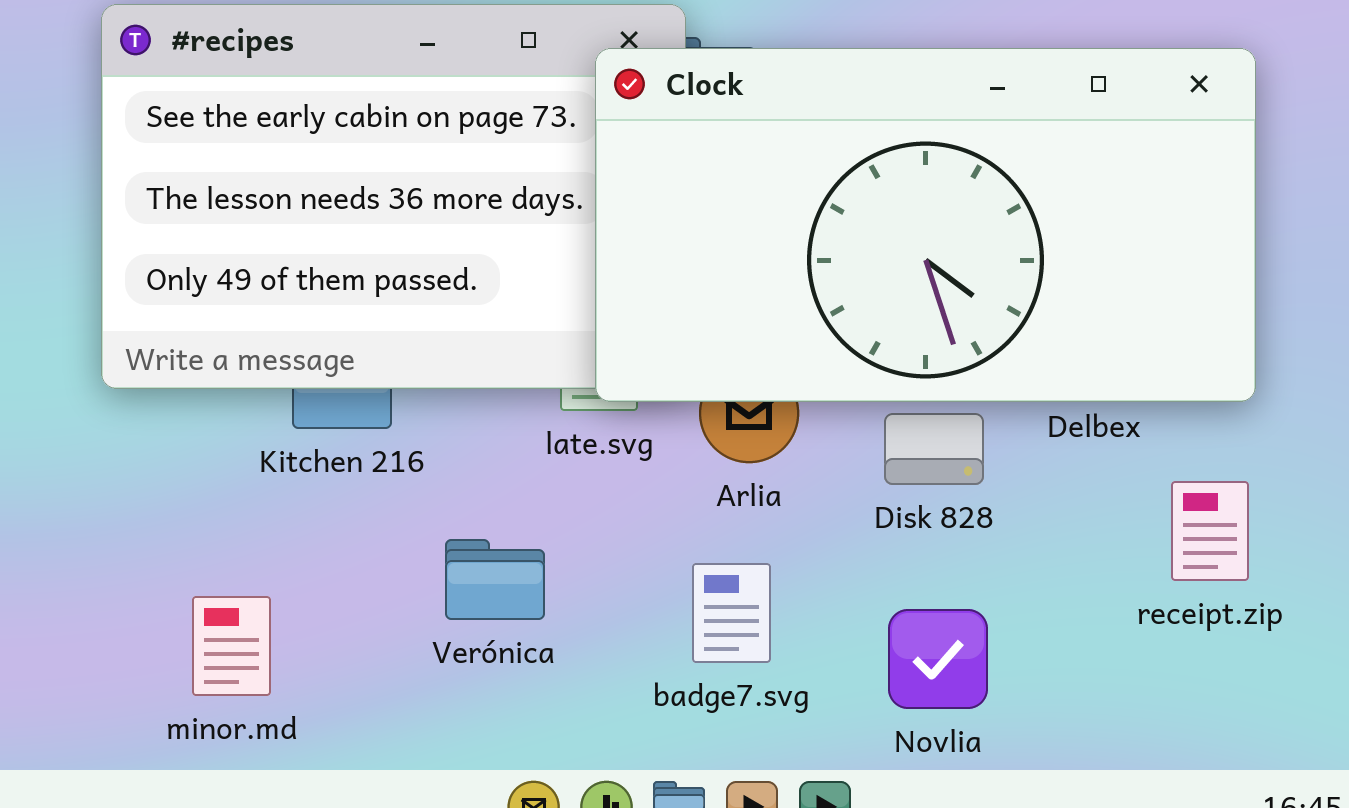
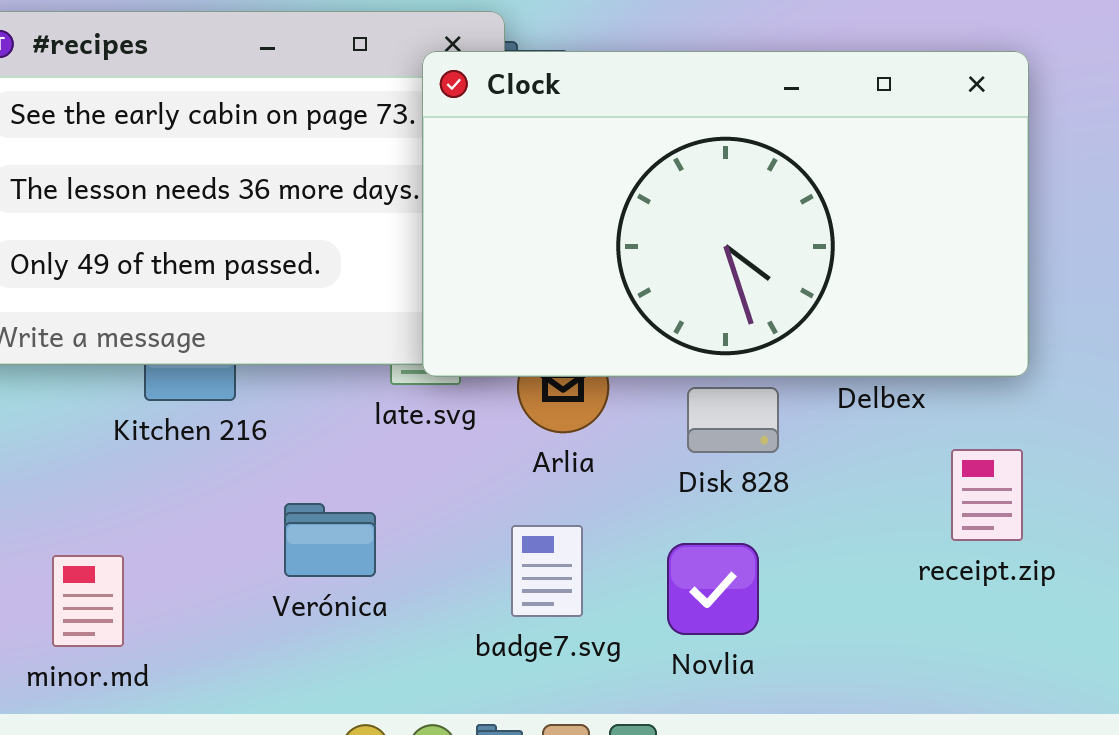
Novlia: [888,609,988,709] -> [667,543,759,635], moved

